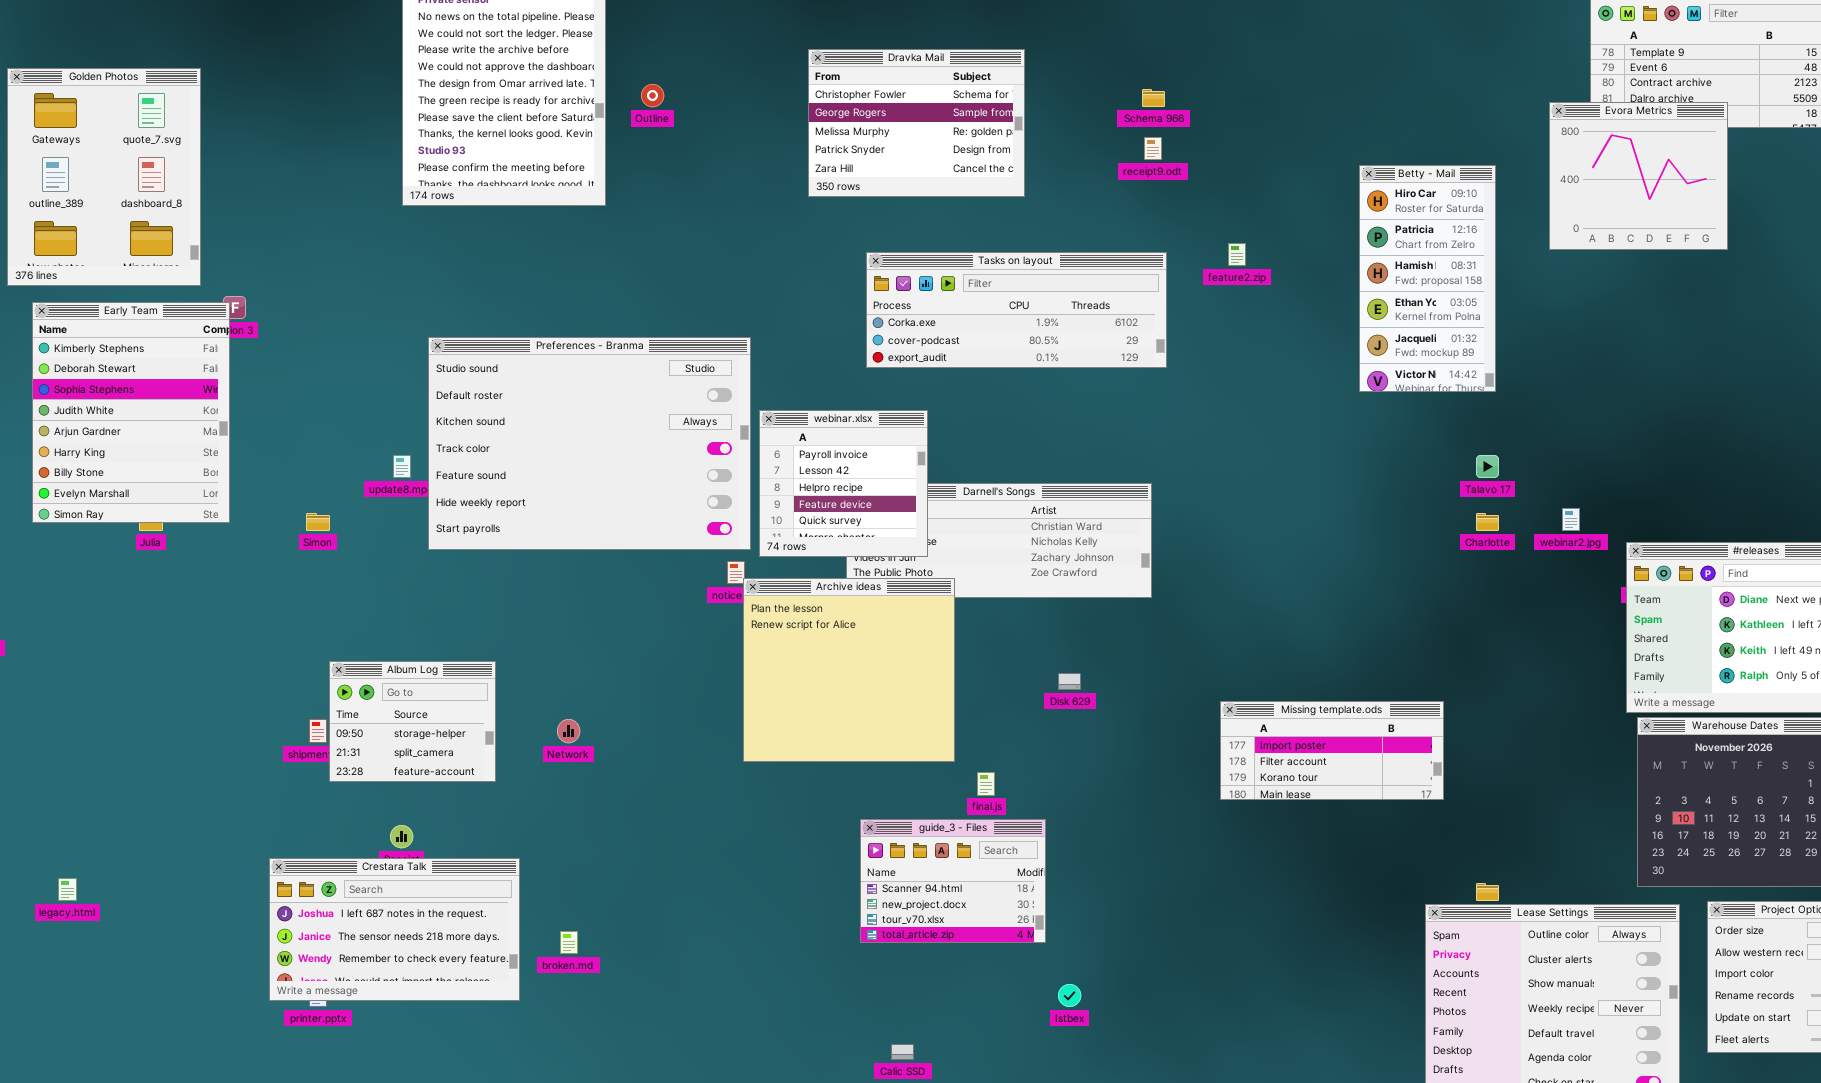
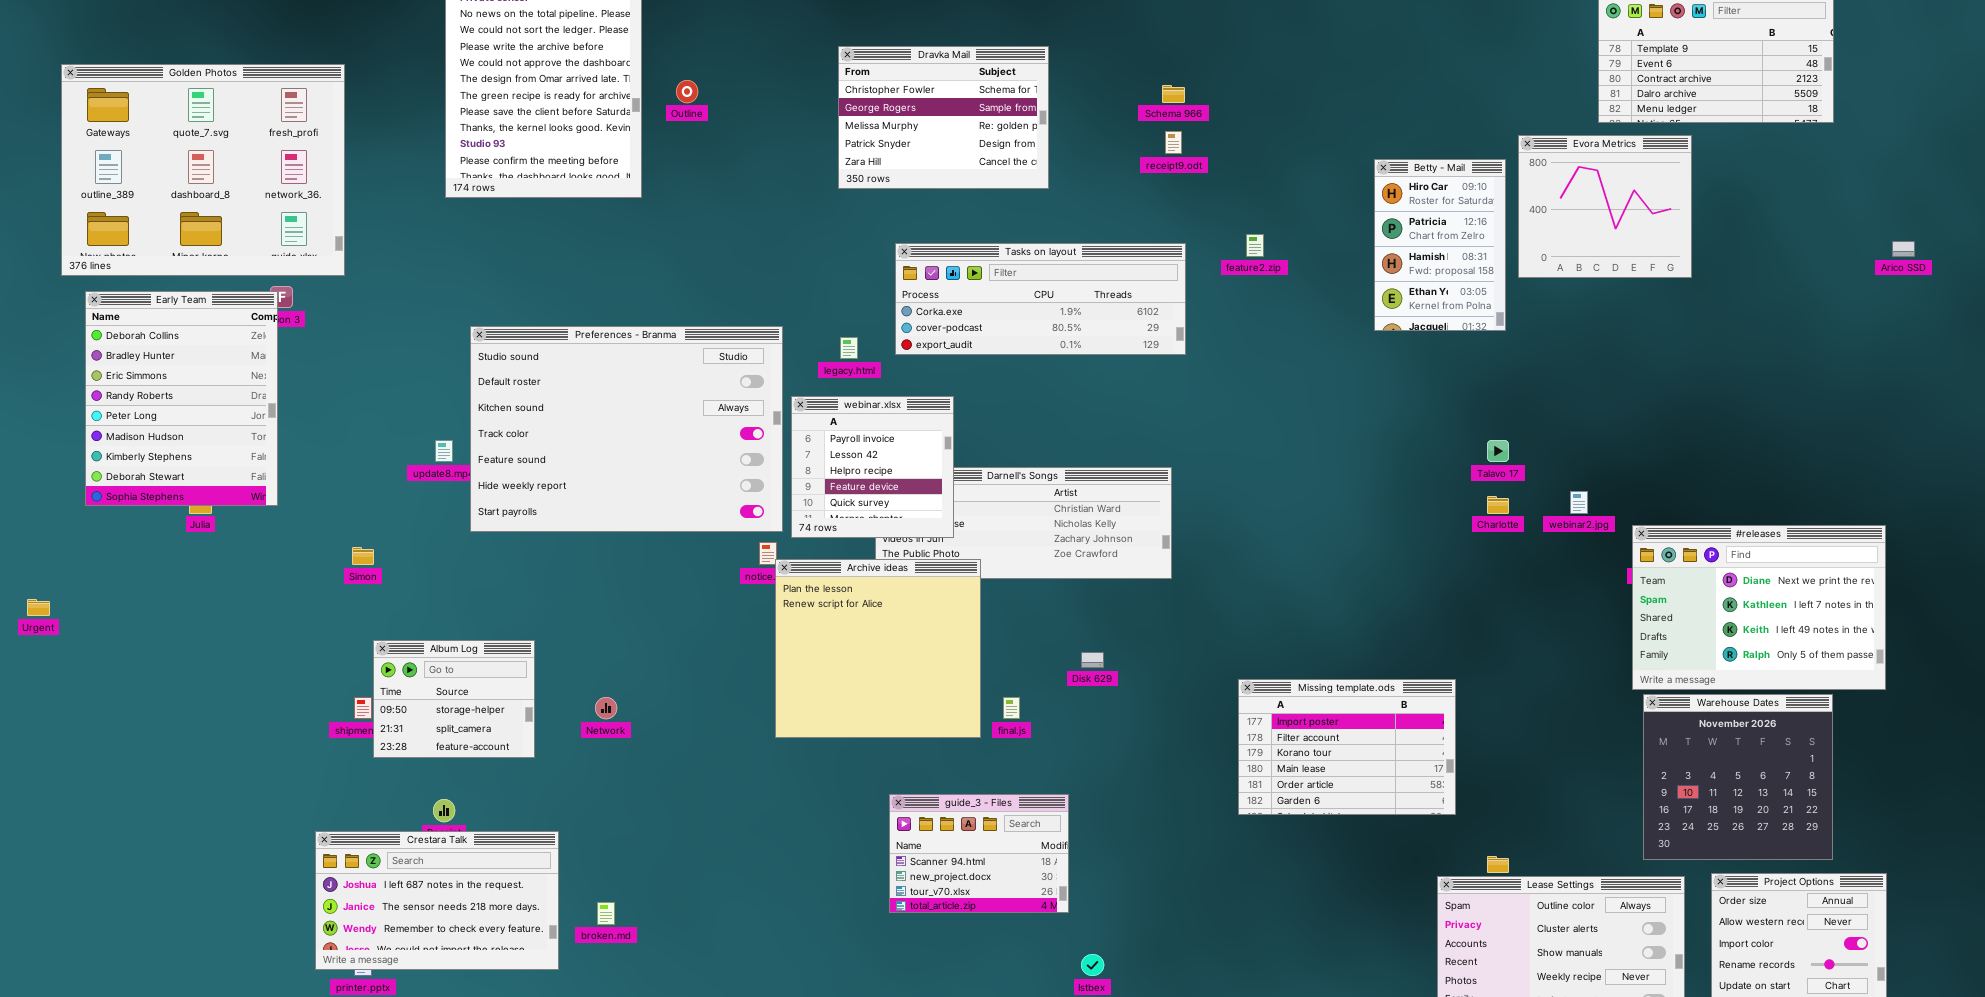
Golden Photos: [7,68,201,286] -> [61,64,345,276], resized
Evora Metrics: [1549,102,1728,250] -> [1518,135,1692,278], moved
Betty - Mail: [1359,165,1496,392] -> [1374,159,1506,331], resized
Early Team: [32,302,230,523] -> [85,291,278,506], scrolled up 6 rows
Simon: [306,513,330,531] -> [352,547,374,565], moved
Missing template.ods: [1220,701,1444,800] -> [1238,679,1456,815], resized
final.js: [977,772,995,796] -> [1003,697,1020,719], moved
legacy.html: [58,878,77,901] -> [840,337,858,359], moved

